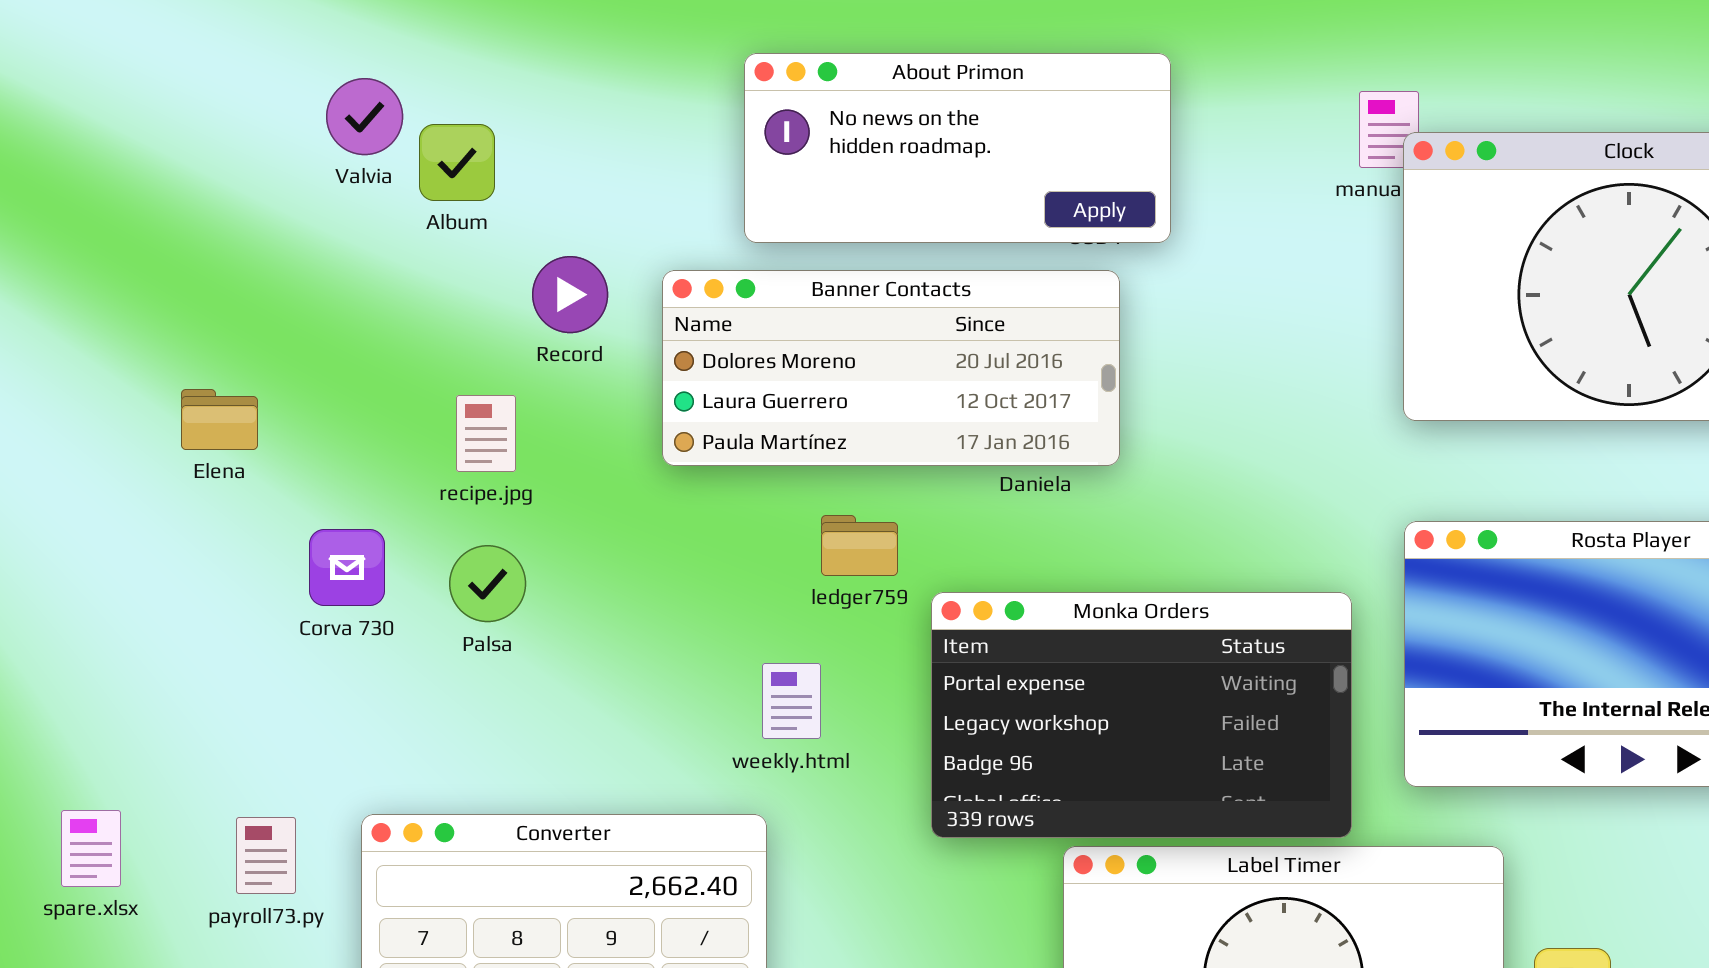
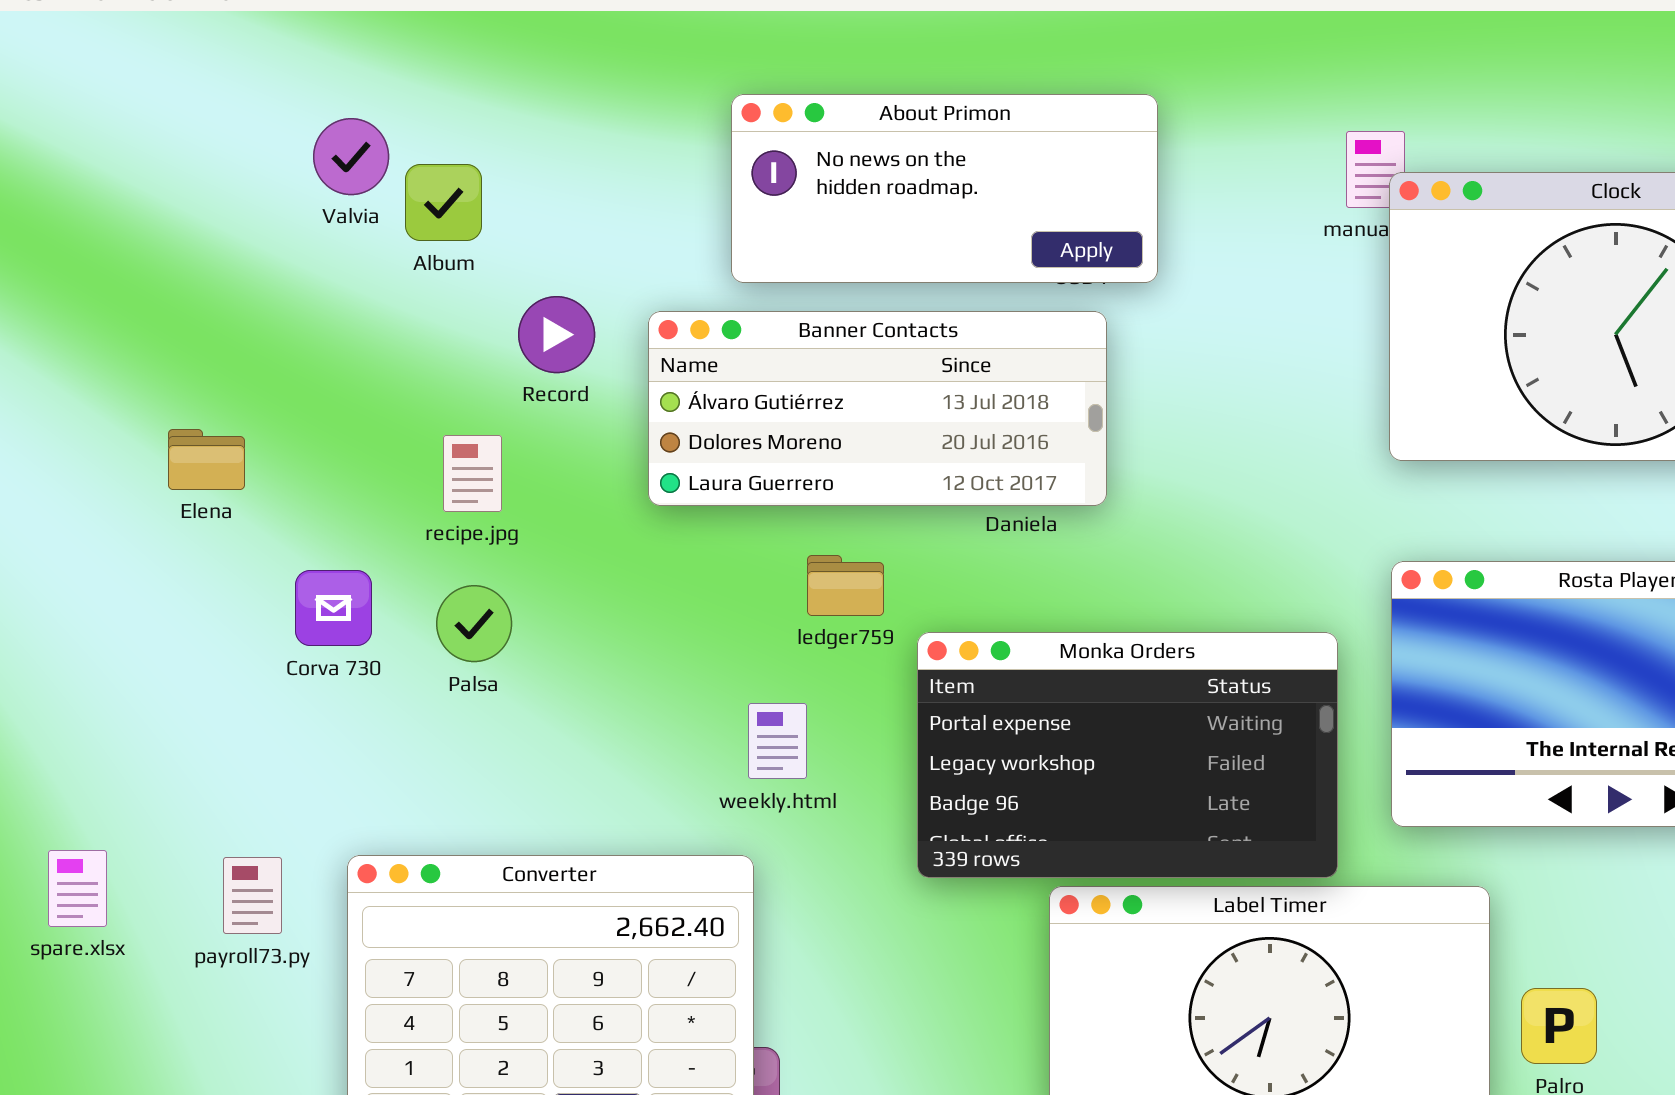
Banner Contacts: [662,270,1120,466] -> [648,311,1107,506], scrolled up 1 row

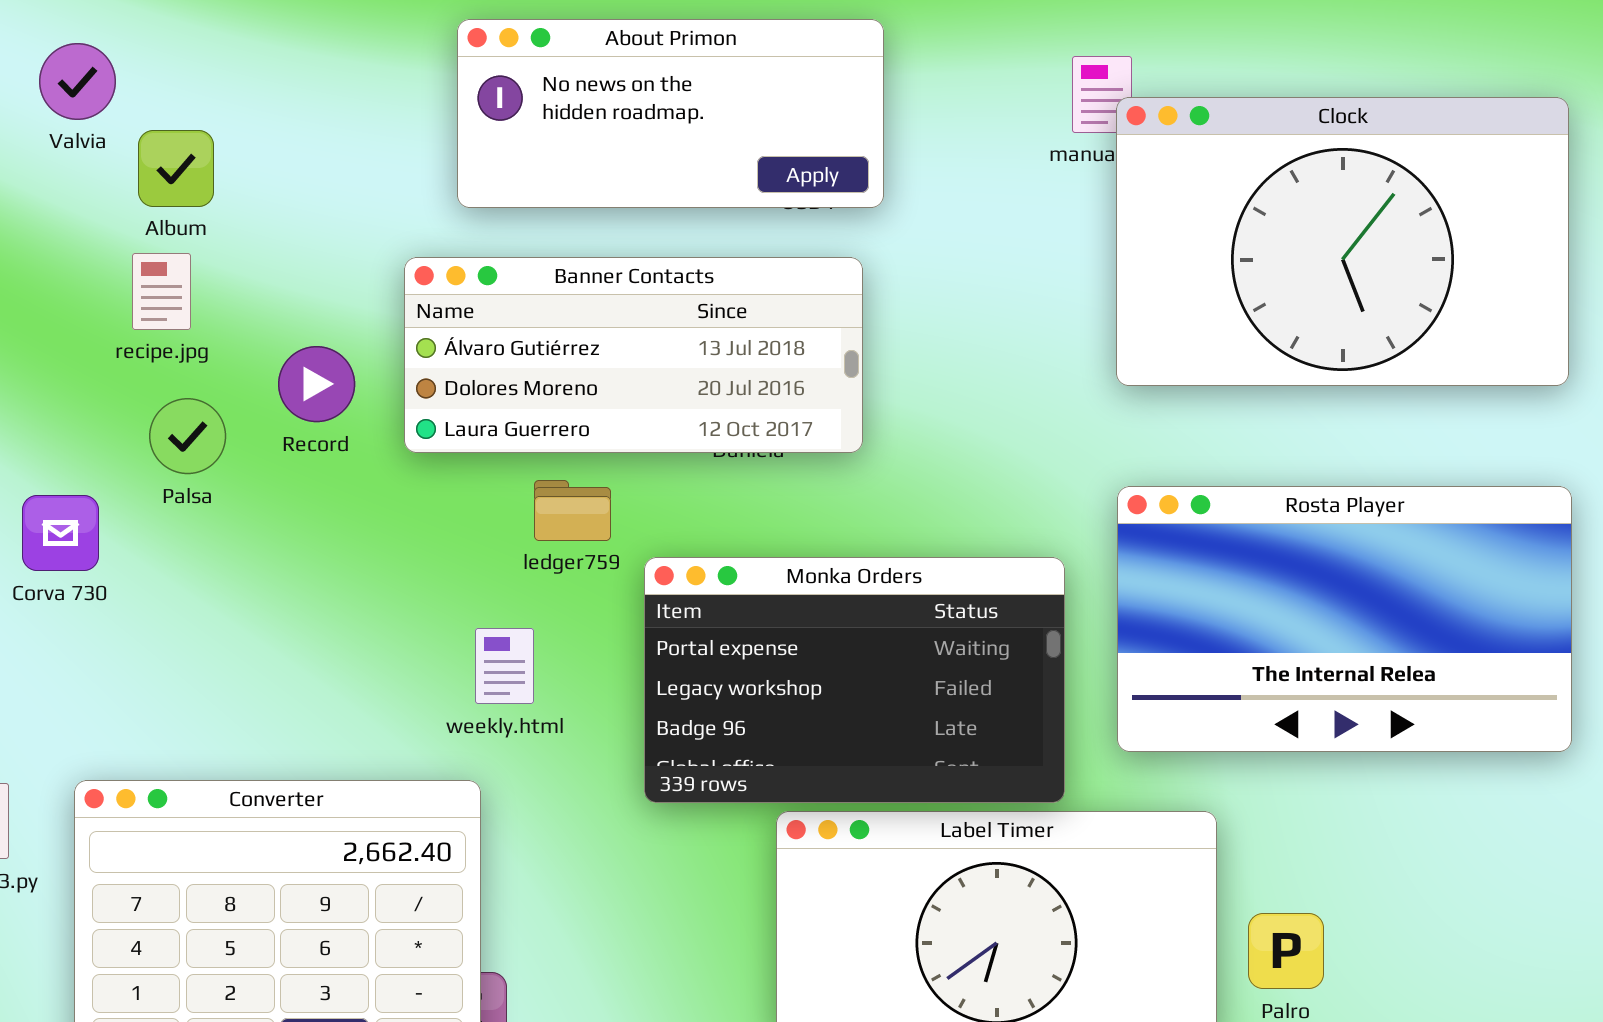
Album: [405,164,482,241] -> [138,130,214,207], moved
Record: [518,296,595,373] -> [278,346,355,422], moved
Banner Contacts: [648,311,1107,506] -> [404,257,863,453], moved
recipe.jpg: [443,435,502,512] -> [132,253,191,330], moved
Palsa: [436,585,512,662] -> [149,398,226,474], moved

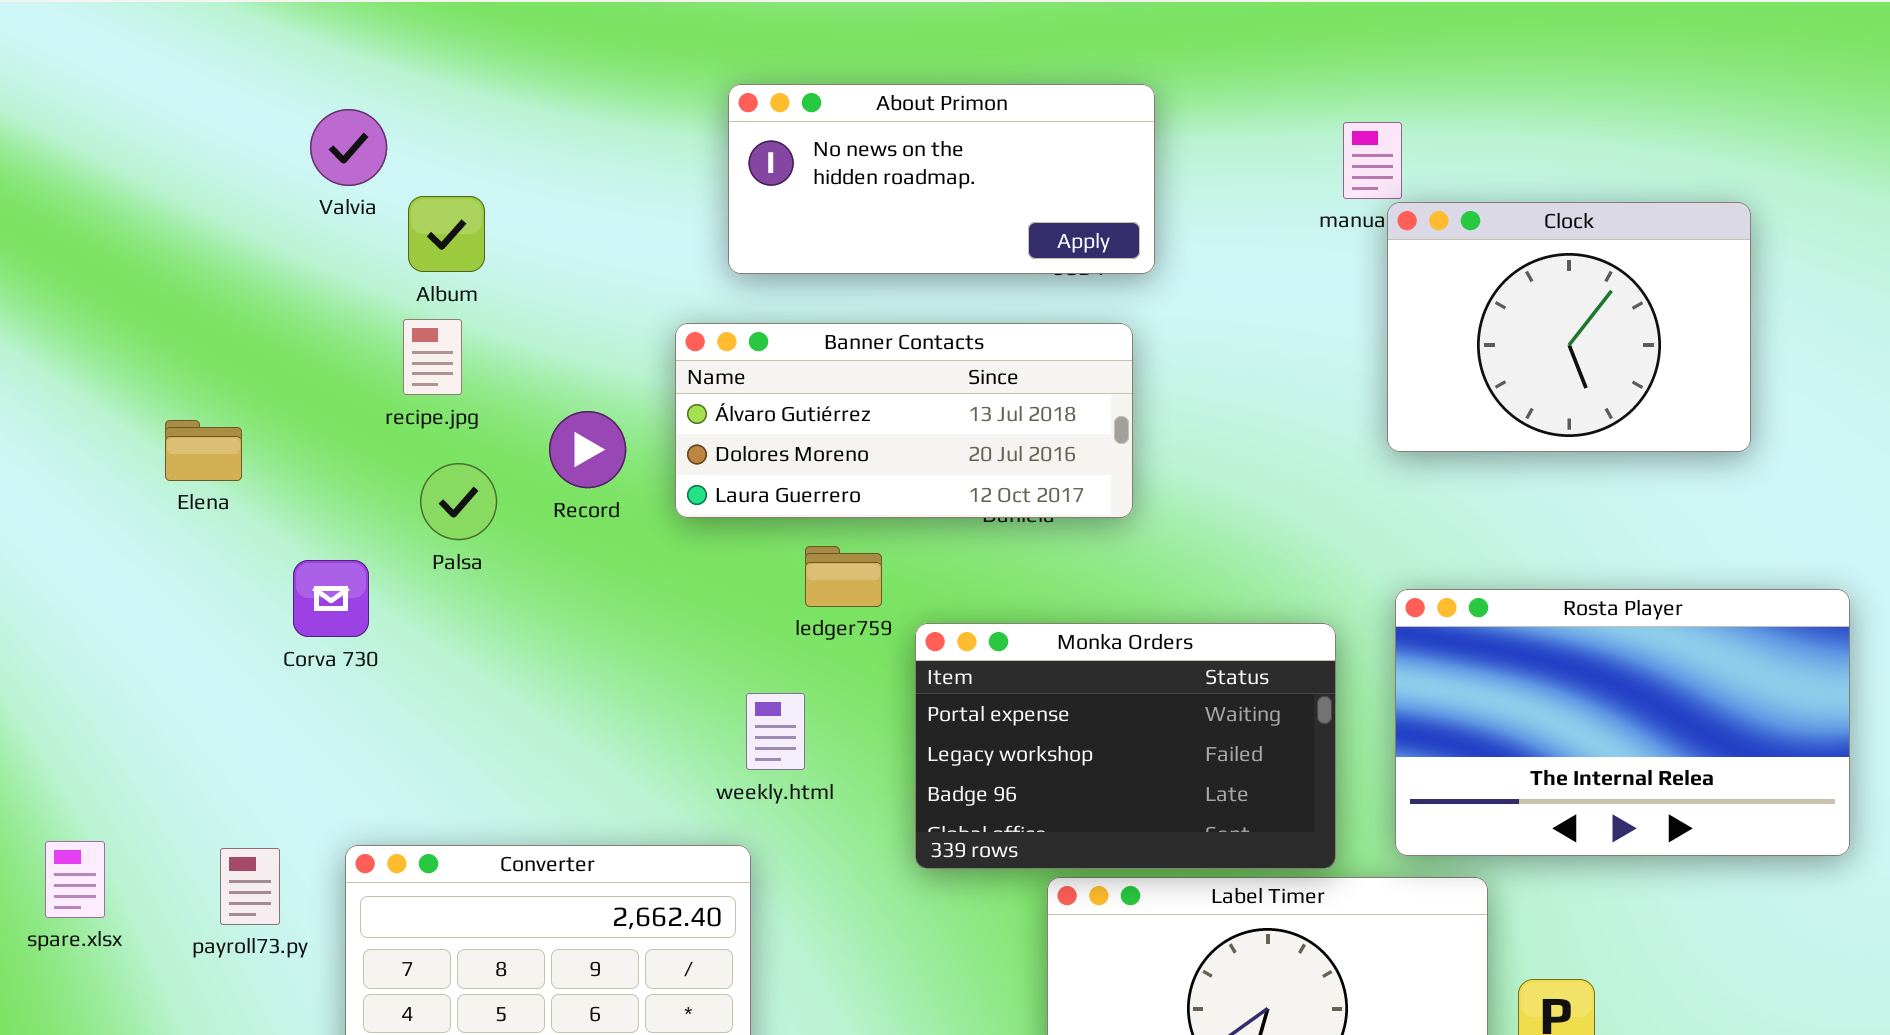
Clock: [1116,97,1569,386] -> [1387,202,1751,452], resized
Rosta Player: [1117,486,1572,752] -> [1395,589,1850,856], moved

